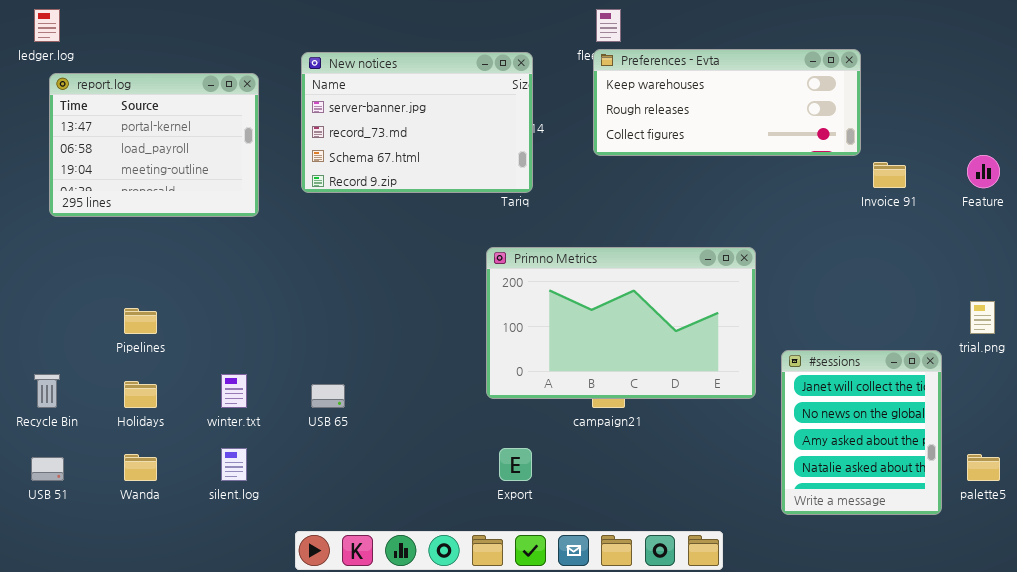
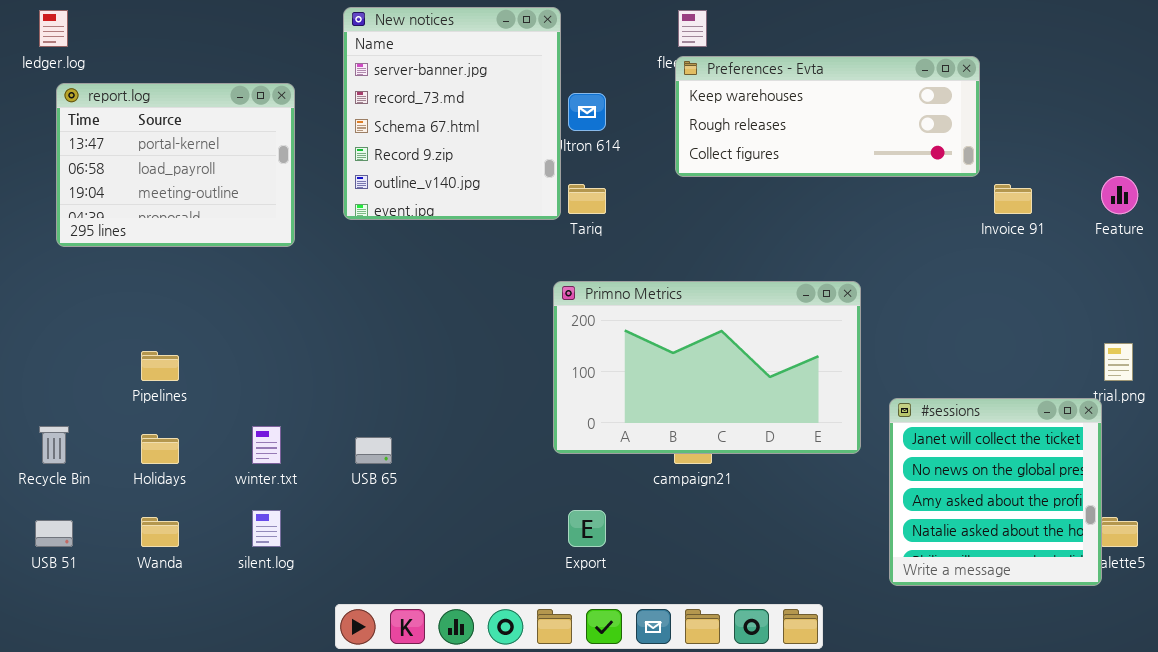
New notices: [301,52,533,193] -> [343,7,561,220], resized
#sessions: [781,350,942,515] -> [889,398,1102,586], resized

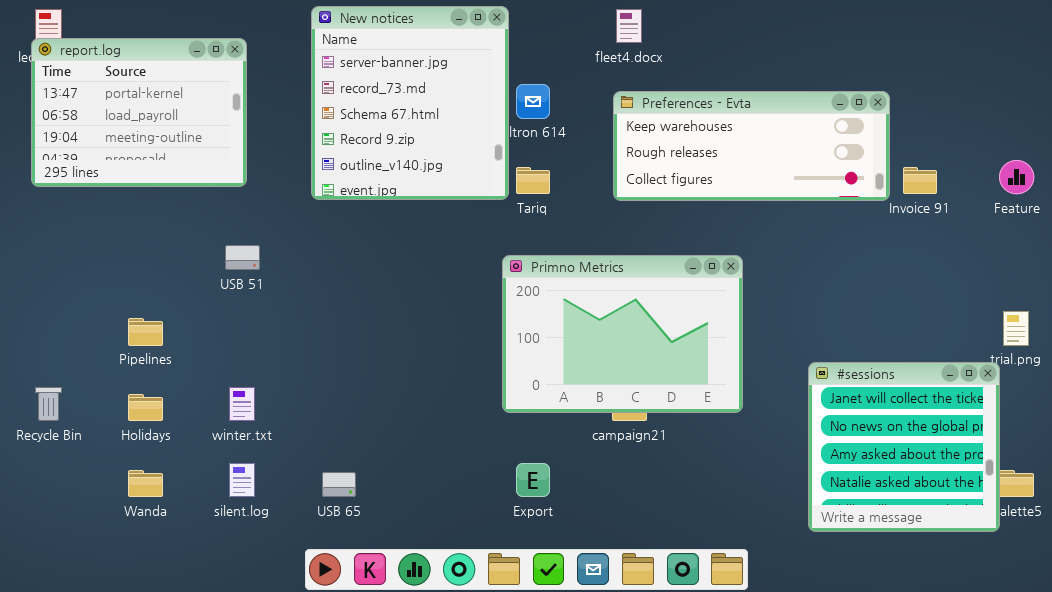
Preferences - Evta: [675,56,980,177] -> [613,91,890,201], moved
report.log: [56,83,295,247] -> [31,38,247,187], moved
Primno Metrics: [553,281,861,454] -> [502,255,743,413], resized
USB 65: [355,437,392,464] -> [322,472,356,497], moved
USB 51: [35,520,73,547] -> [225,245,260,270], moved

